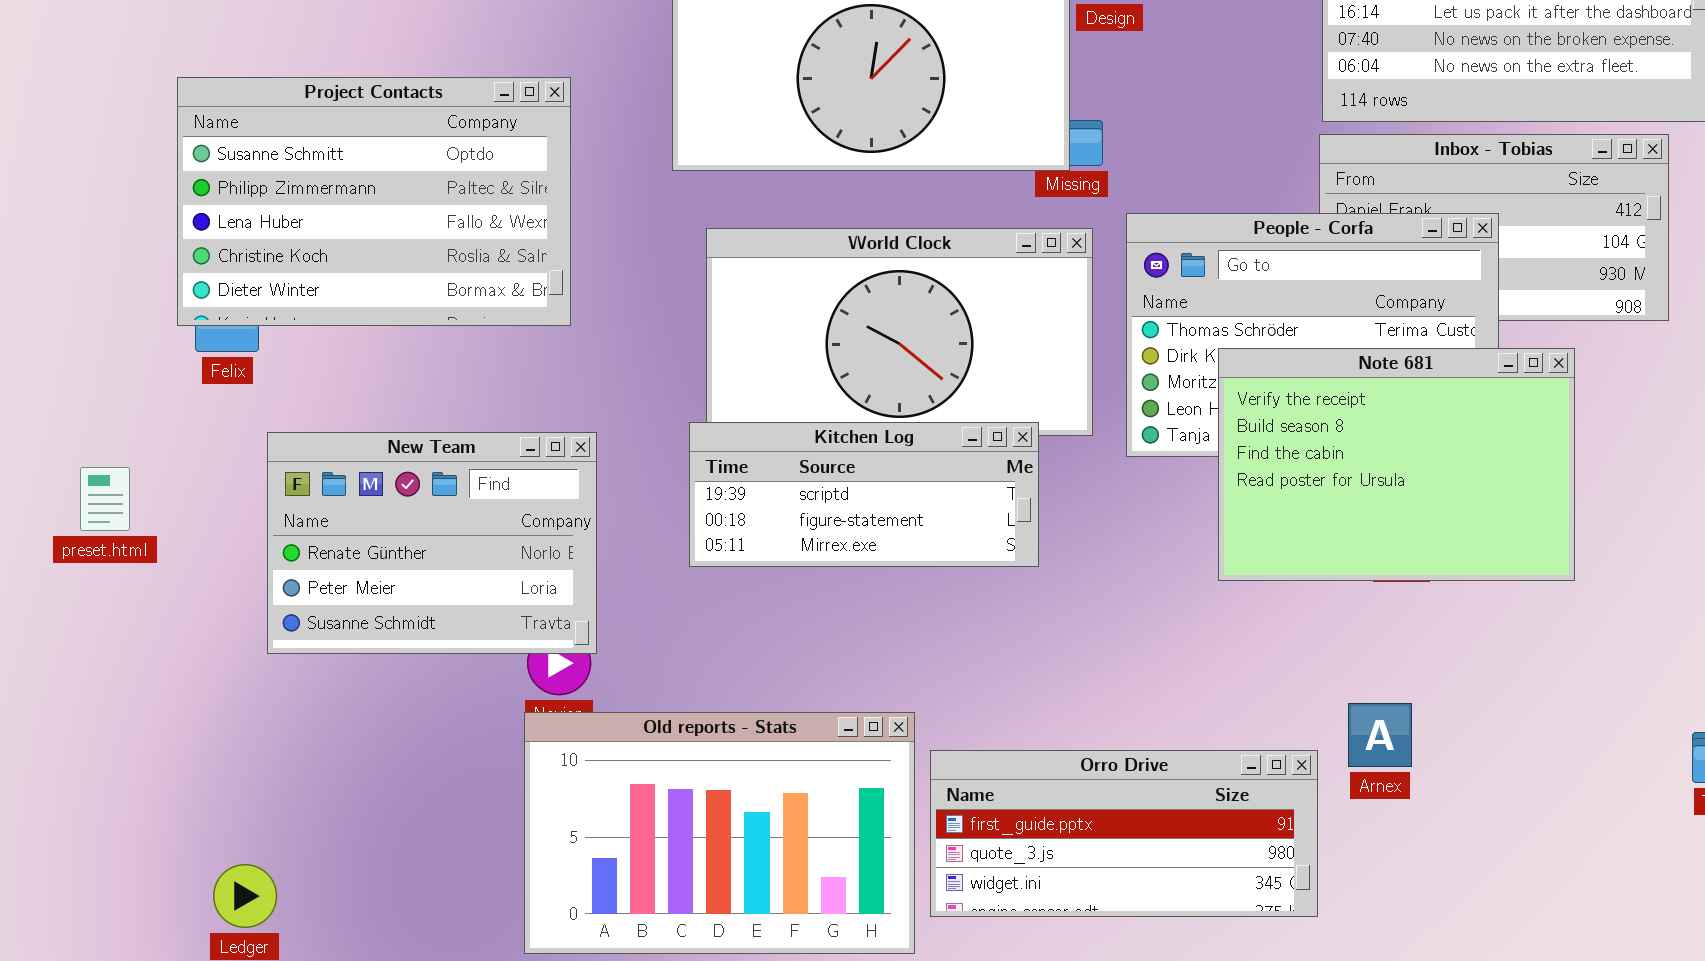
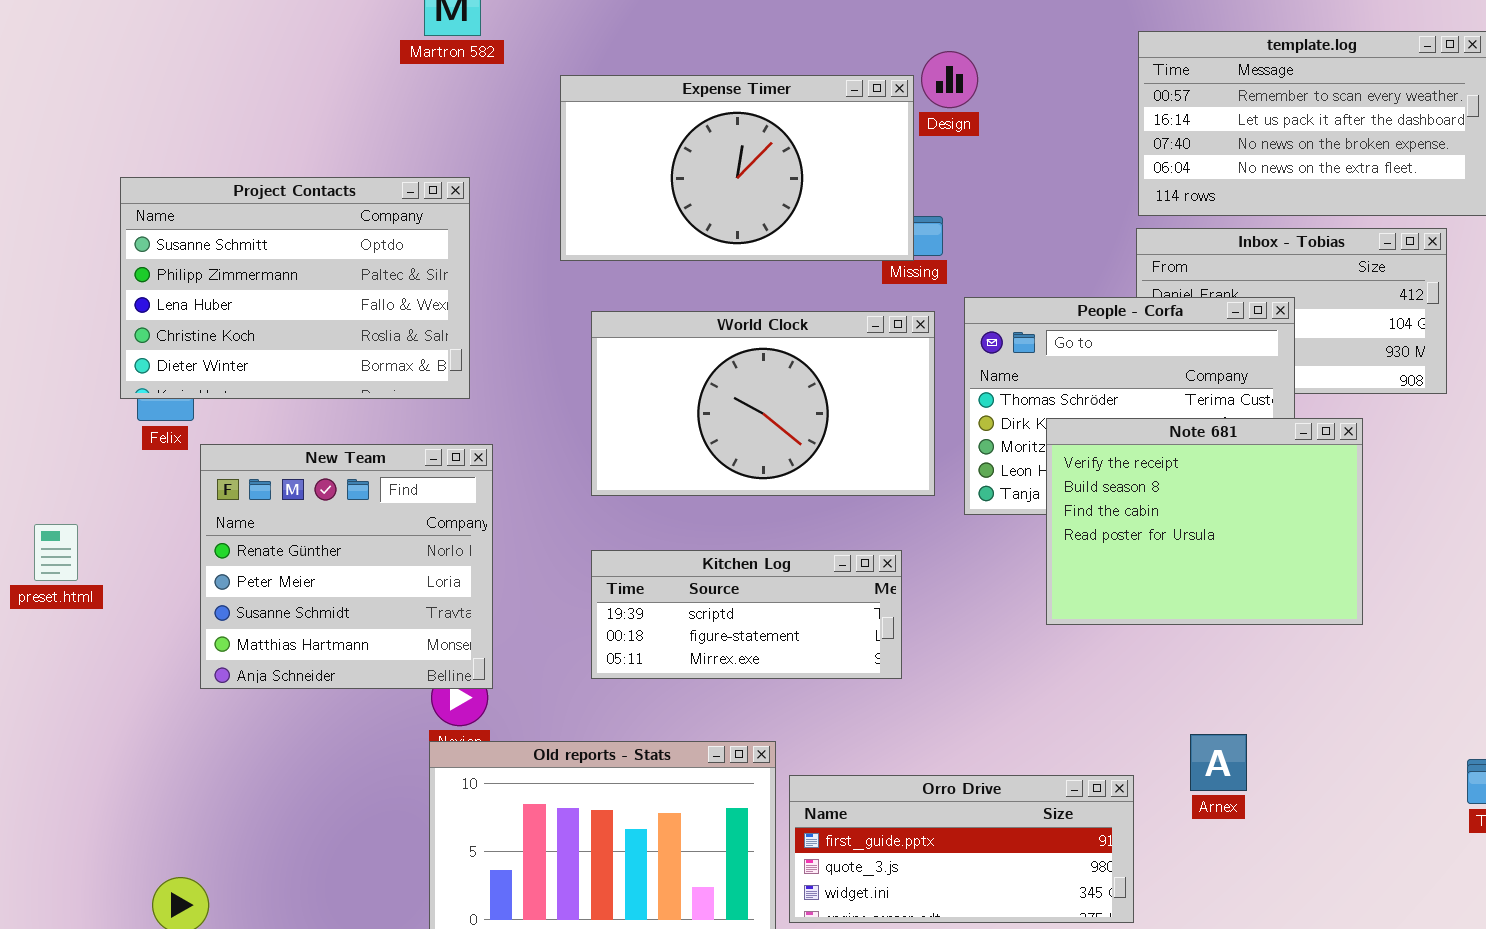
Kitchen Log: [689,422,1039,567] -> [591,550,902,679], moved
New Team: [267,432,597,654] -> [200,444,493,689], resized
Arnex: [1348,703,1412,767] -> [1190,734,1247,791], moved

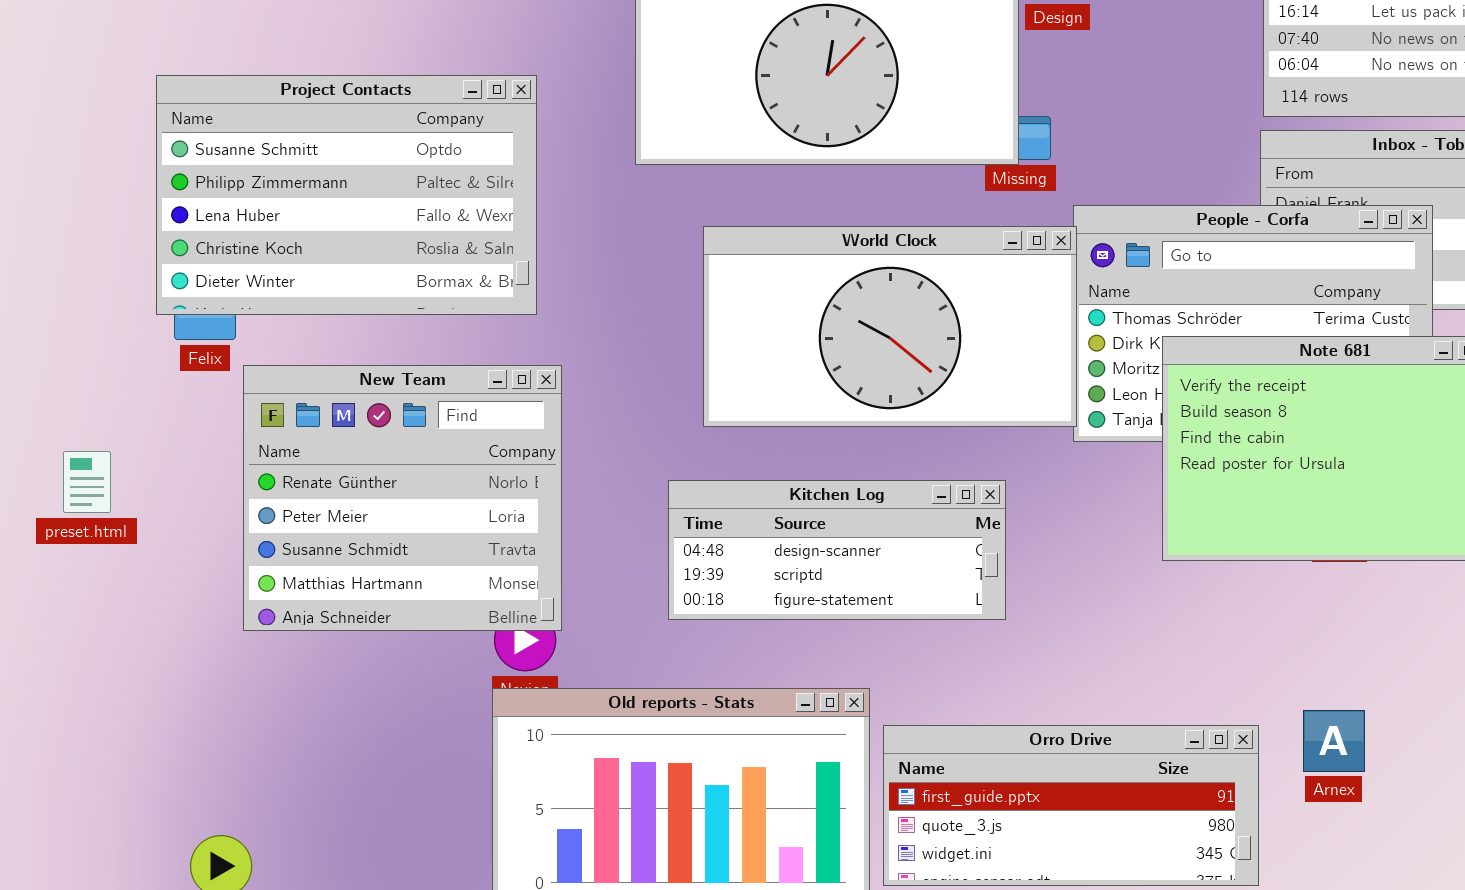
World Clock: [591,311,935,496] -> [703,226,1077,427], moved
Kitchen Log: [591,550,902,679] -> [668,480,1006,620], scrolled up 1 row
Arnex: [1190,734,1247,791] -> [1303,710,1365,772], moved

